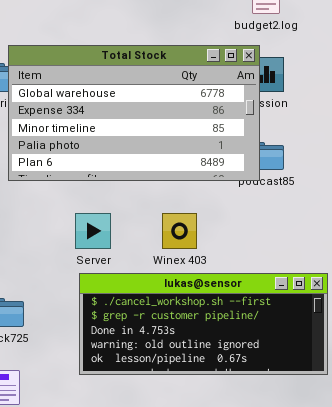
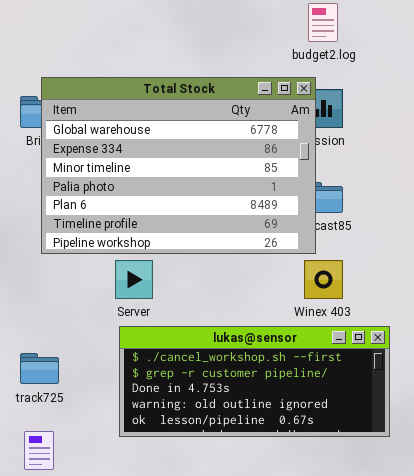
Total Stock: [8,45,260,181] -> [41,77,316,254], resized
Winex 403: [162,213,197,249] -> [304,260,343,299], moved

